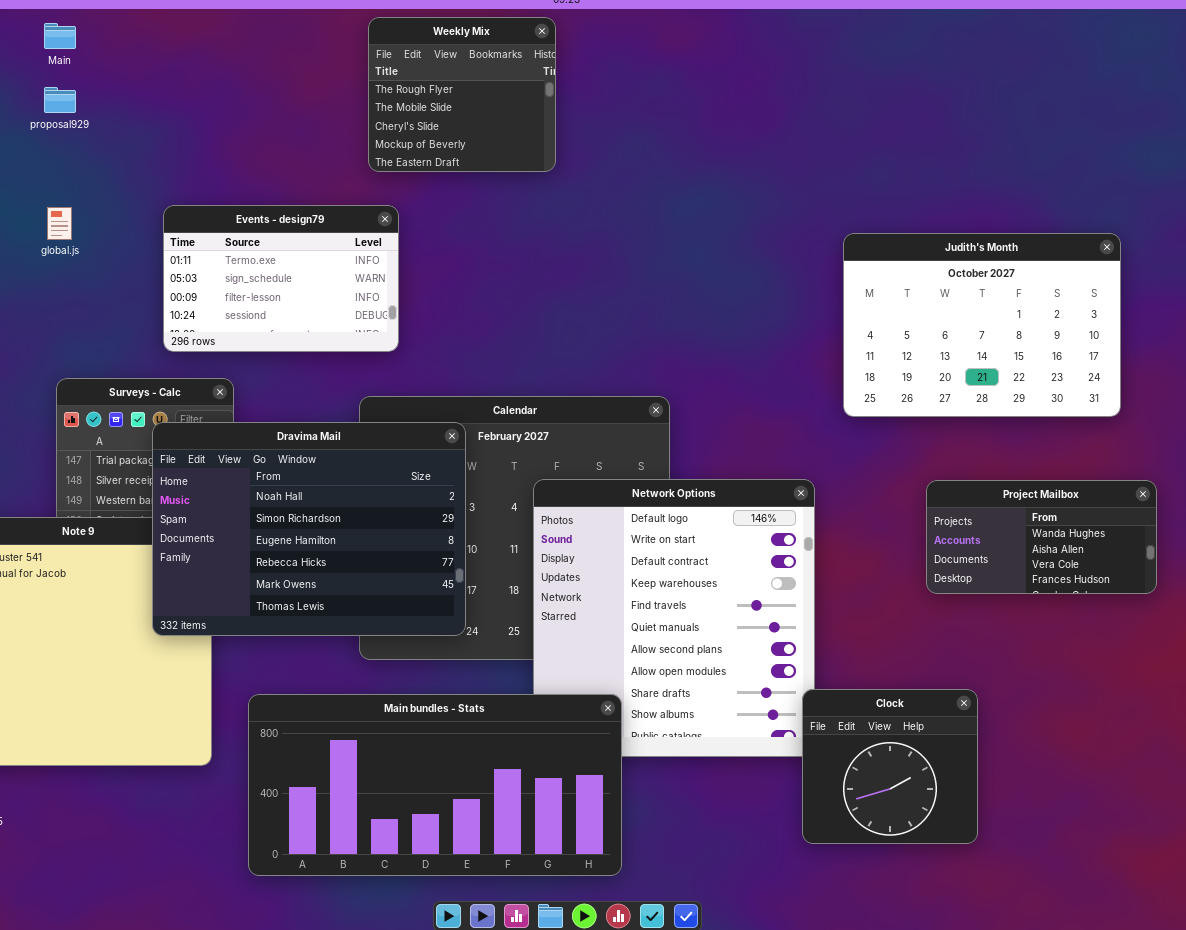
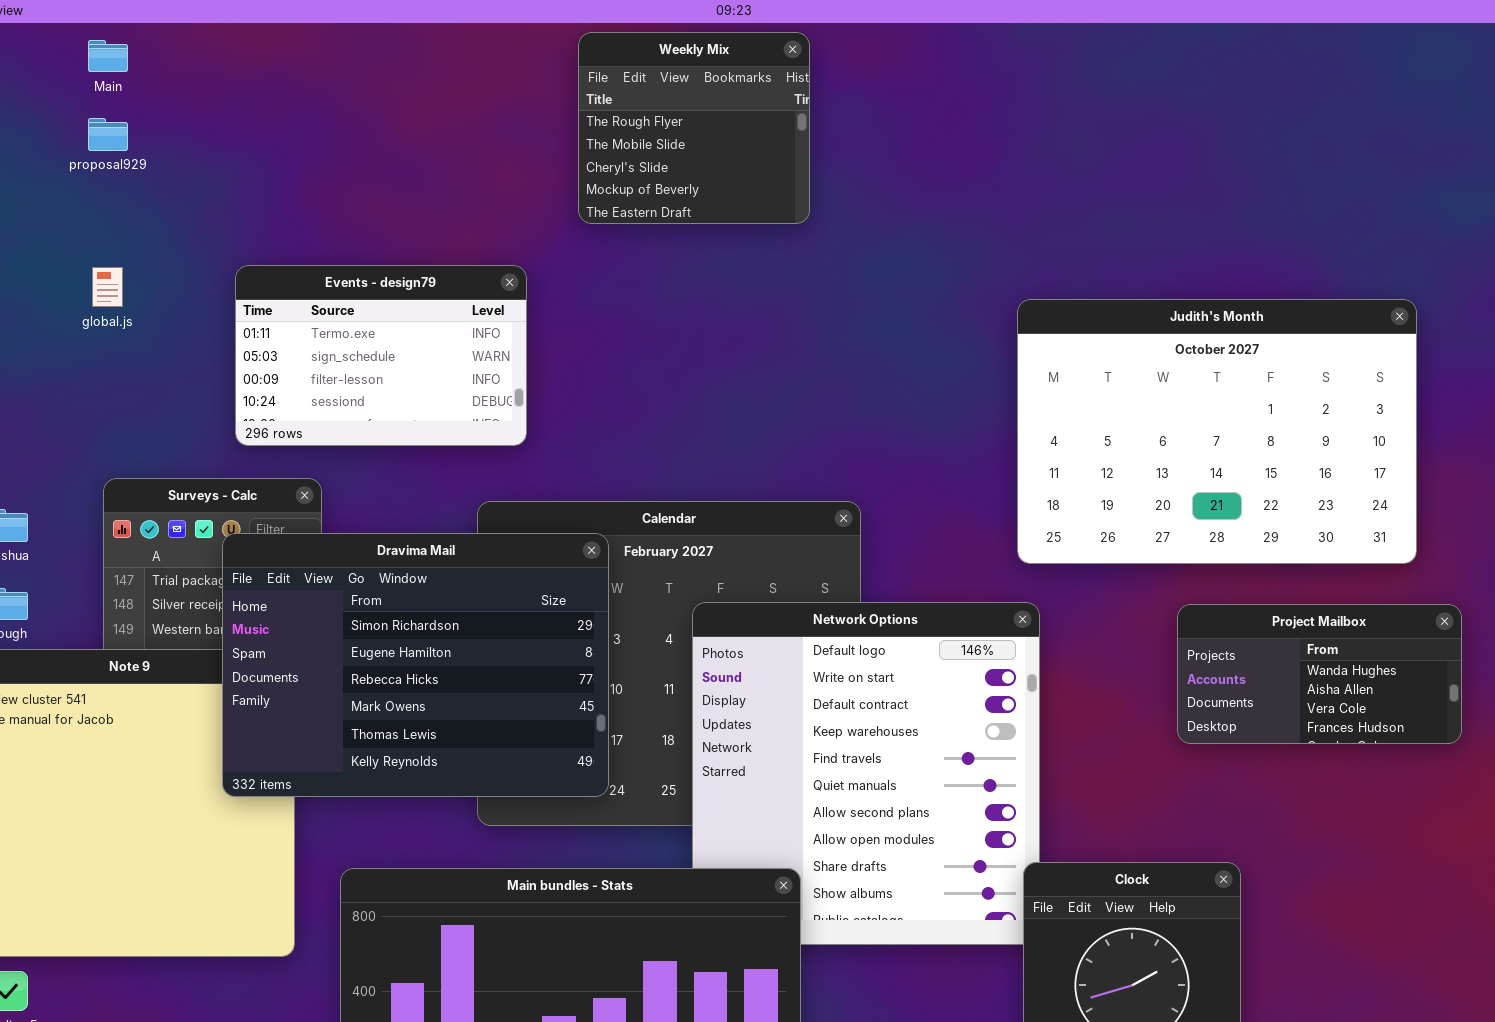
Weekly Mix: [368,17,556,172] -> [578,32,810,224], moved
Judith's Month: [843,233,1121,417] -> [1017,299,1417,564], resized
Dravima Mail: [152,422,466,636] -> [222,533,609,797], scrolled down 1 row

